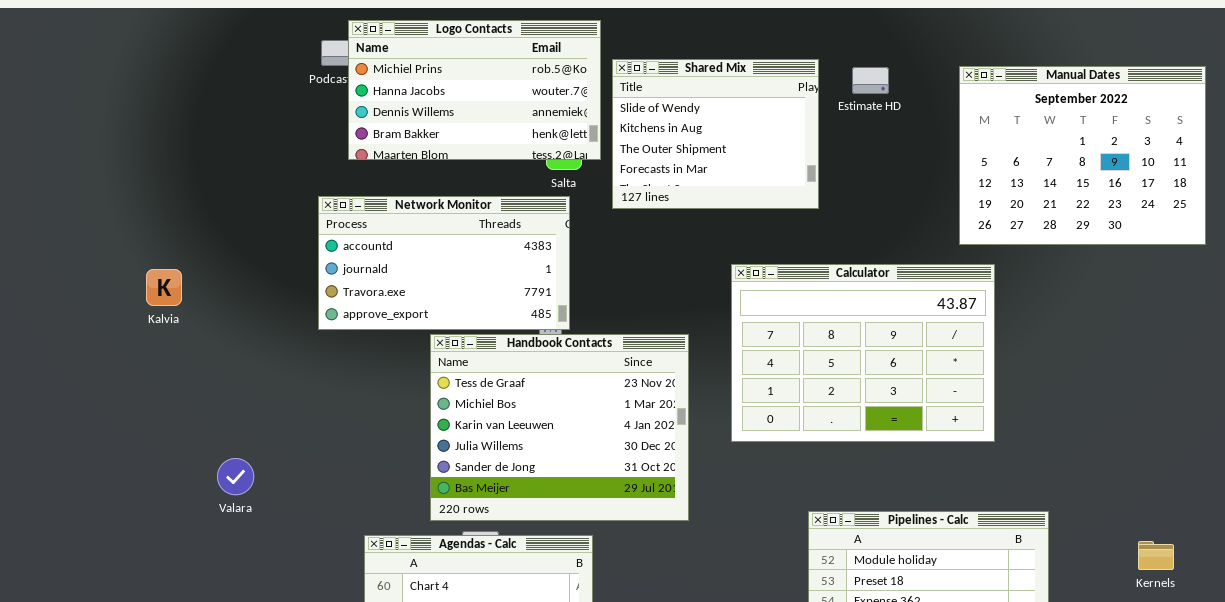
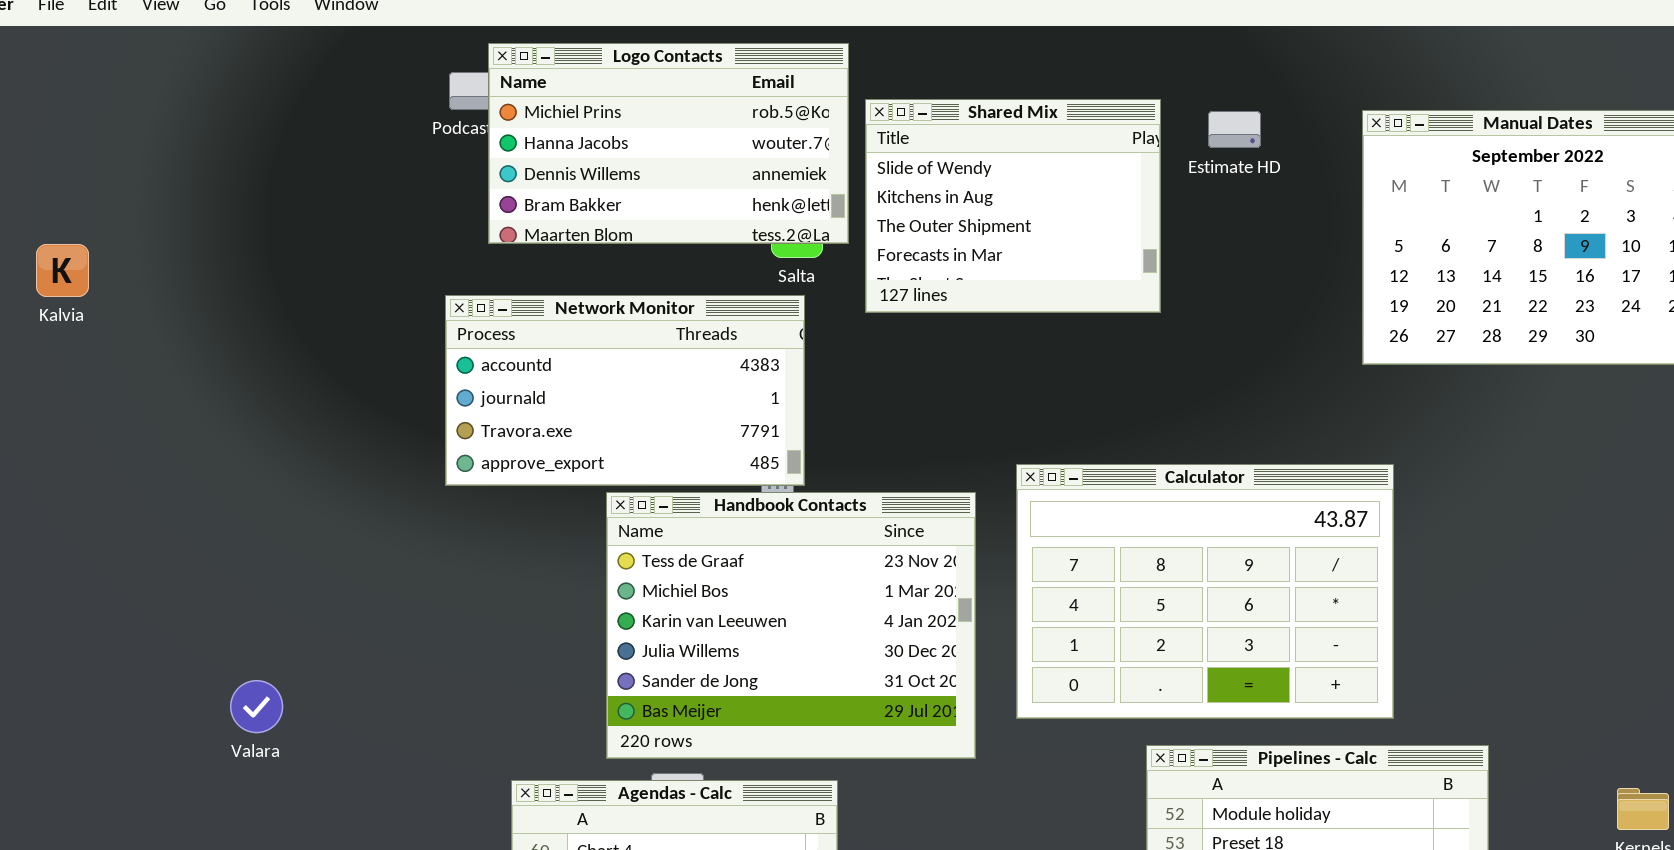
Calculator: [731,264,995,442] -> [1016,464,1394,719], moved
Kalvia: [146,269,182,306] -> [36,244,89,297], moved
Valara: [217,458,254,495] -> [230,680,283,733], moved

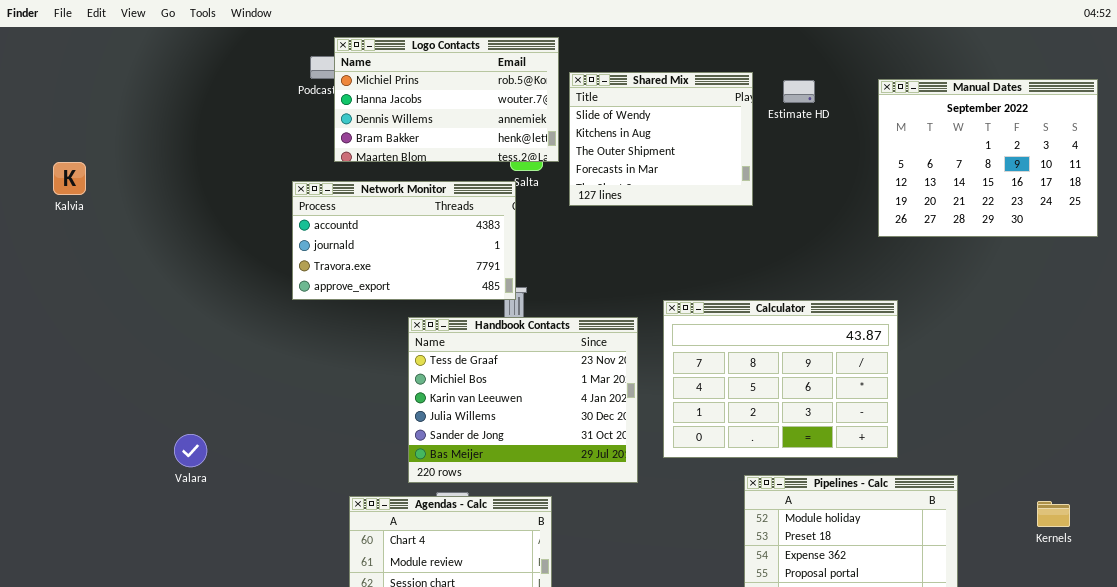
Network Monitor: [445,295,805,486] -> [292,181,516,300], moved

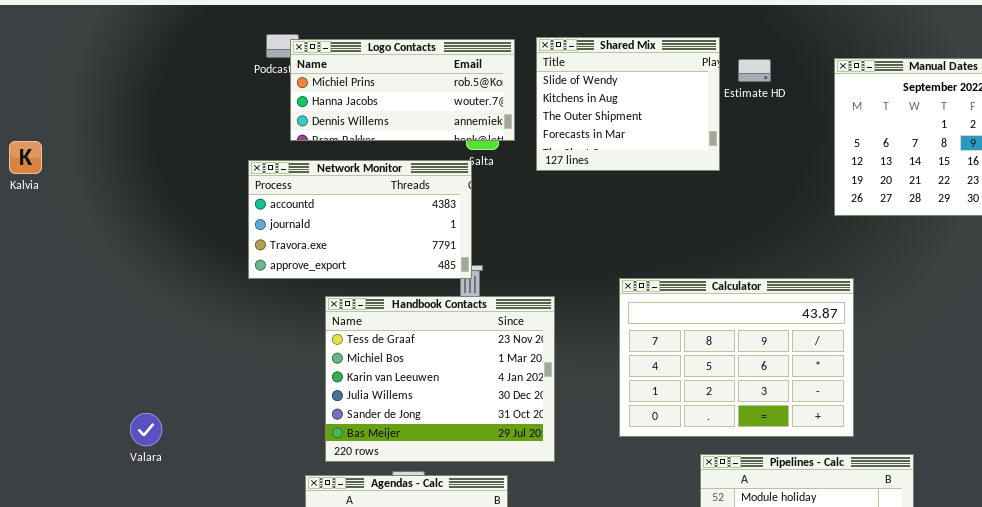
Logo Contacts: [334,37,559,162] -> [290,39,515,141], resized
Shared Mix: [569,72,753,206] -> [536,37,720,171], moved
Handbook Contacts: [408,317,638,483] -> [325,296,555,462], moved

